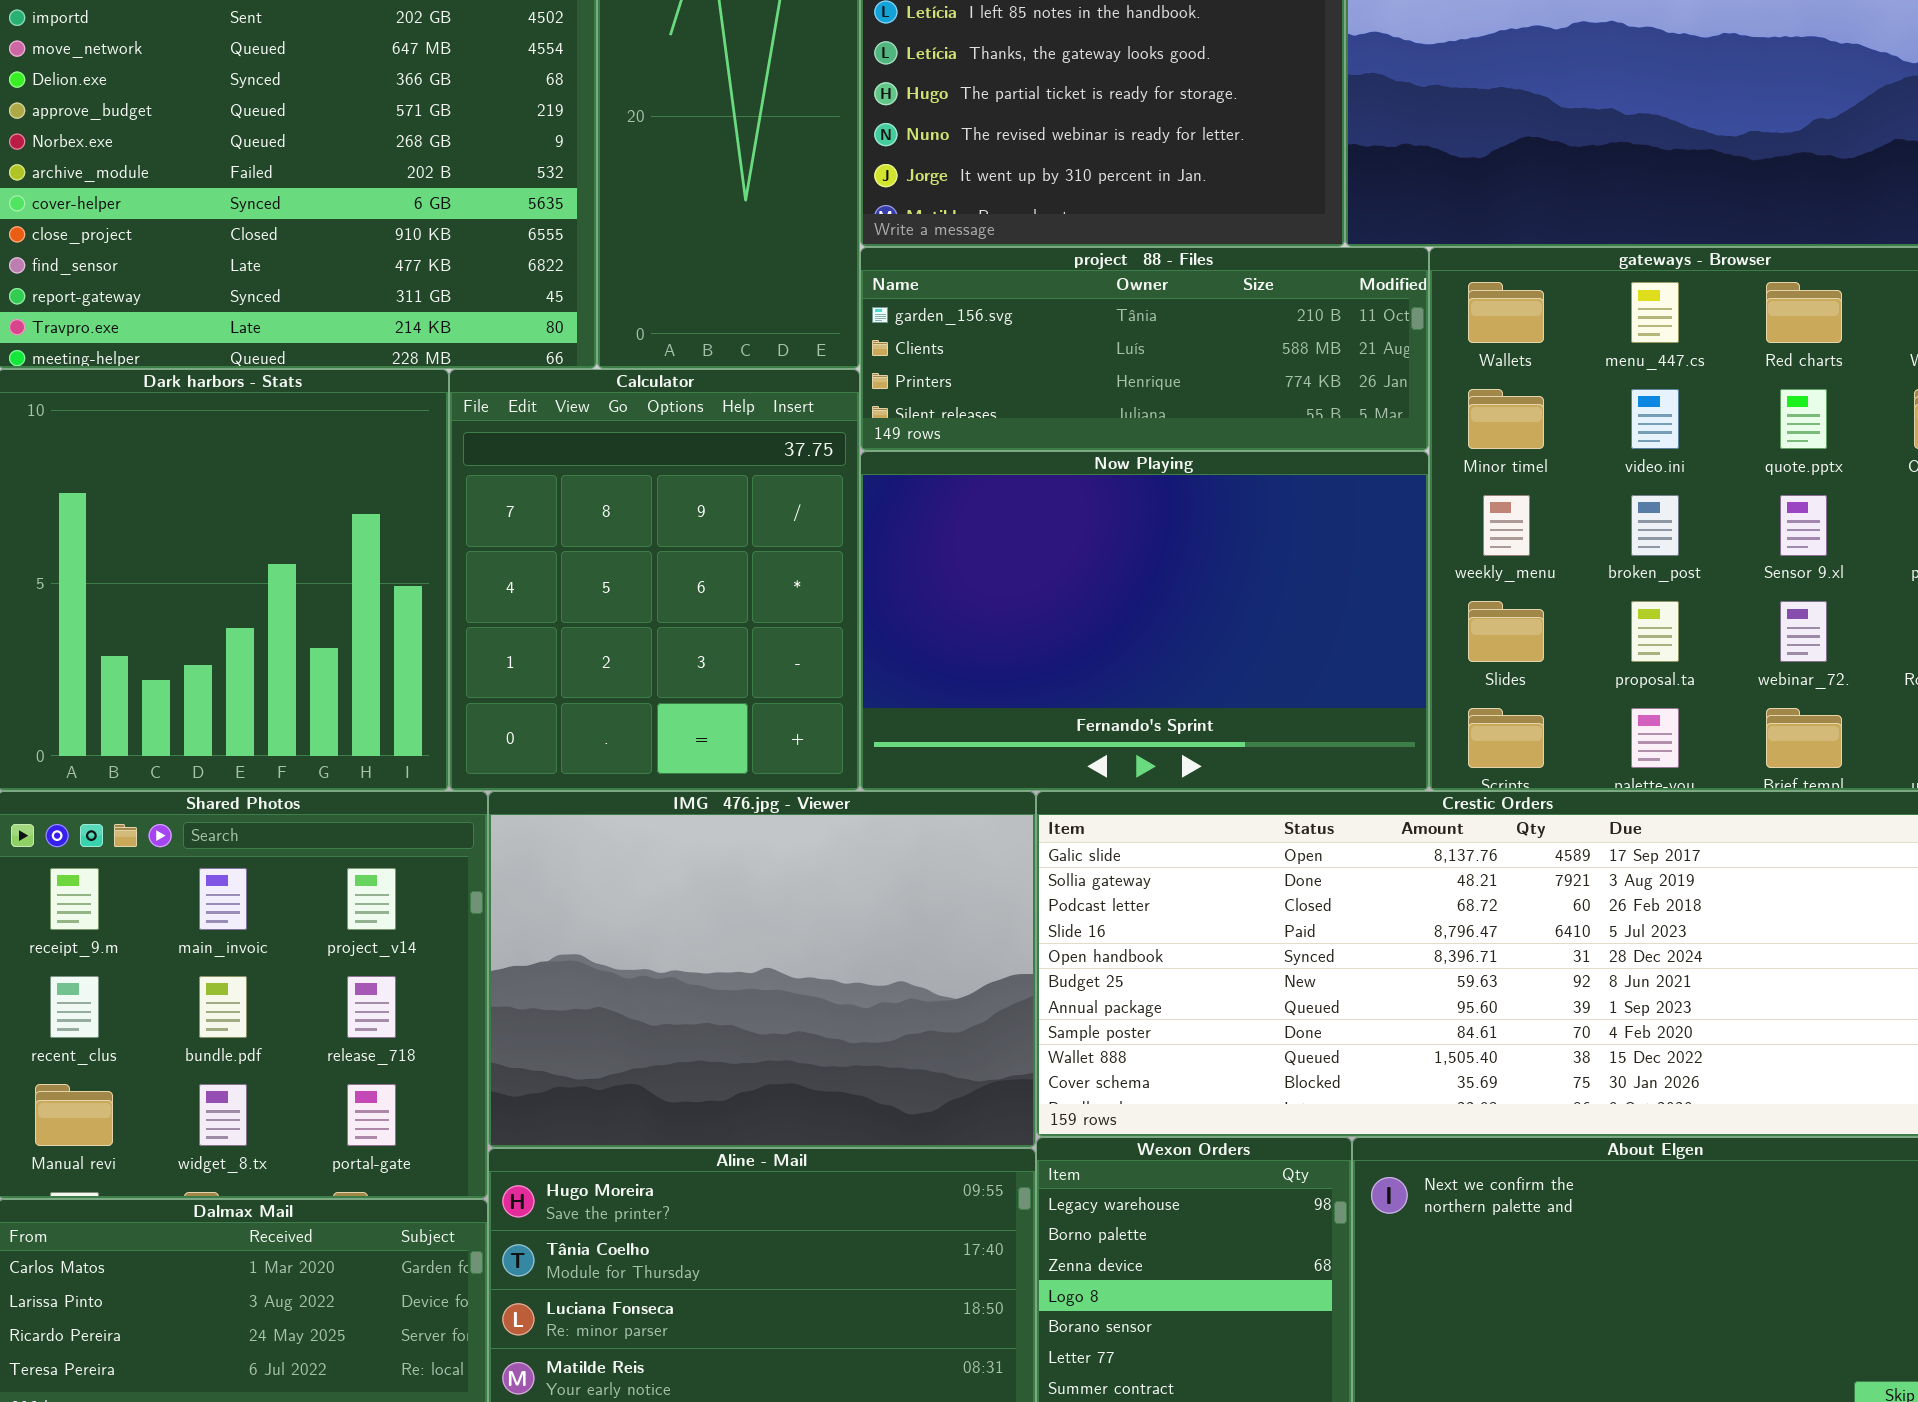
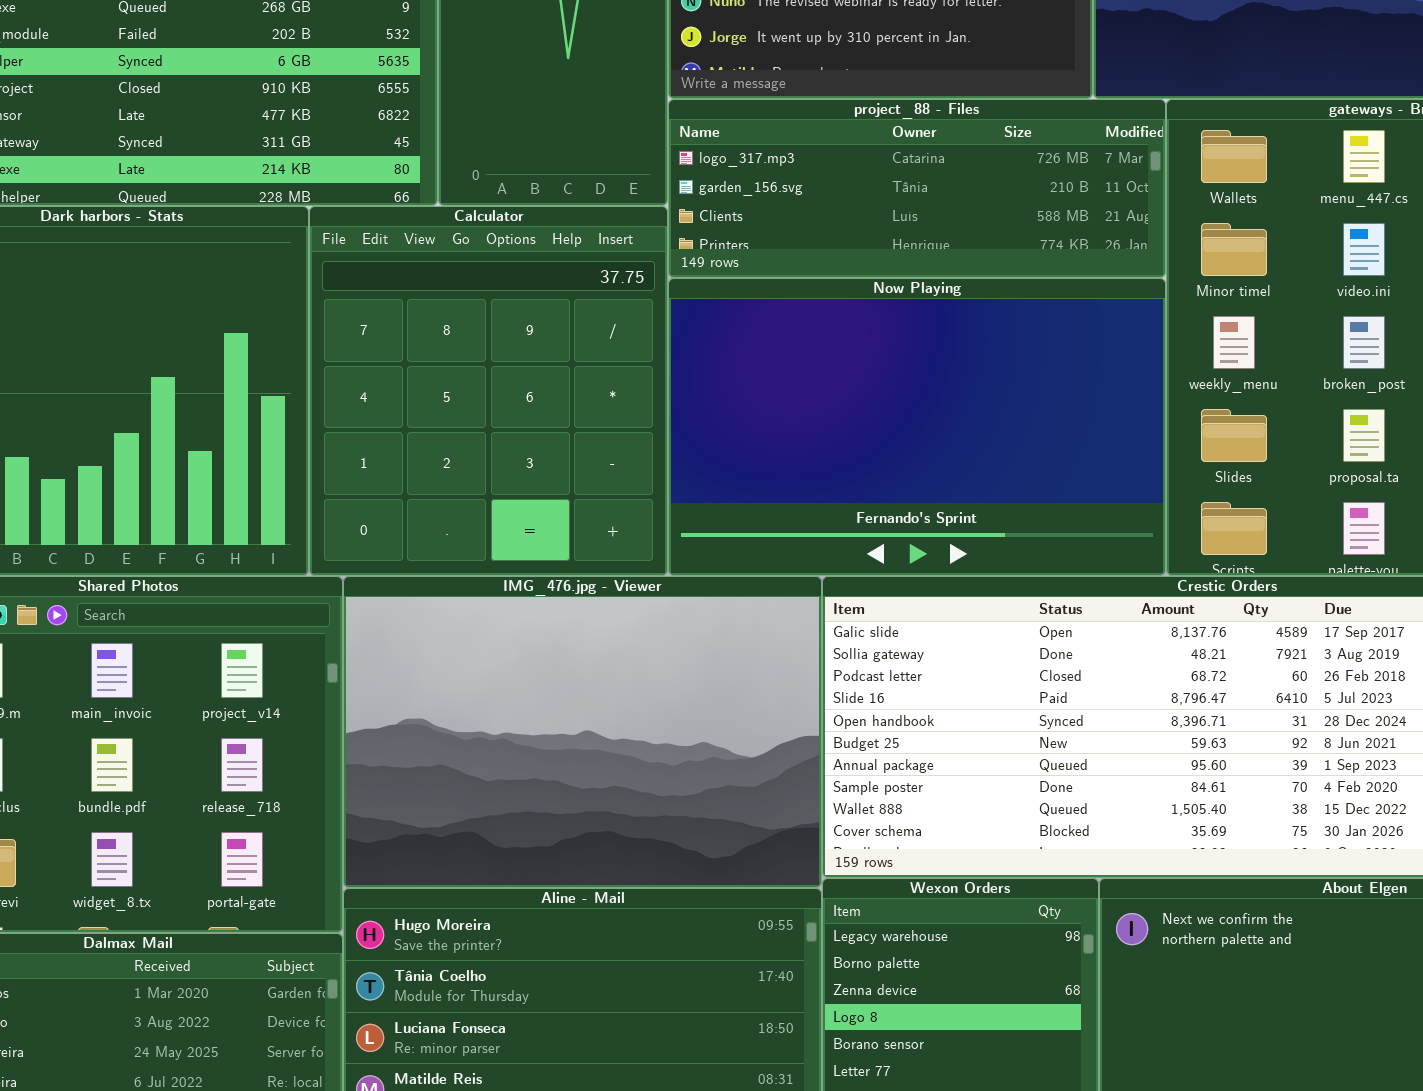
project_88 - Files: [860,247,1429,451] -> [668,99,1166,278], scrolled up 1 row

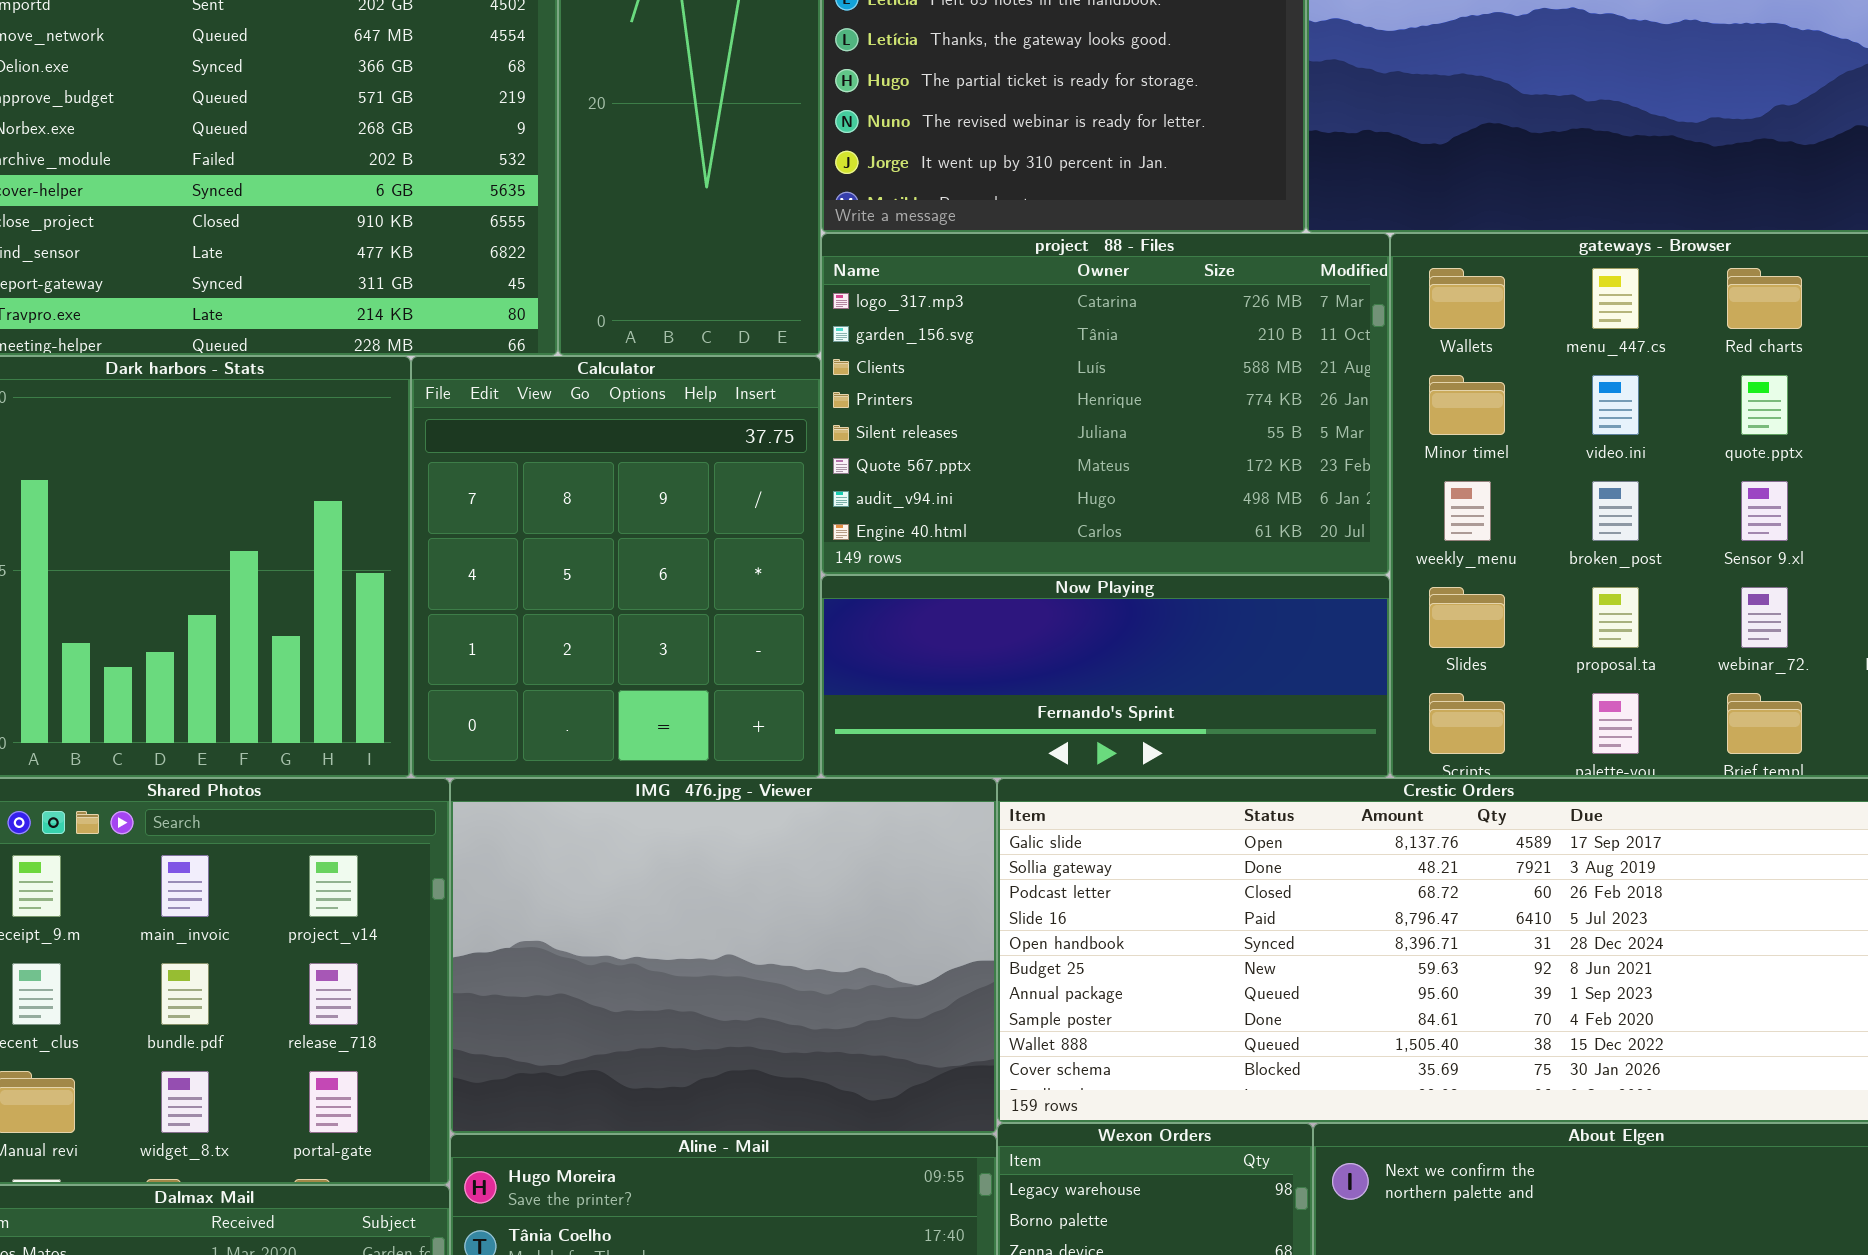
project_88 - Files: [668,99,1166,278] -> [821,233,1390,575], resized
Now Playing: [668,278,1166,576] -> [821,575,1390,778], resized

